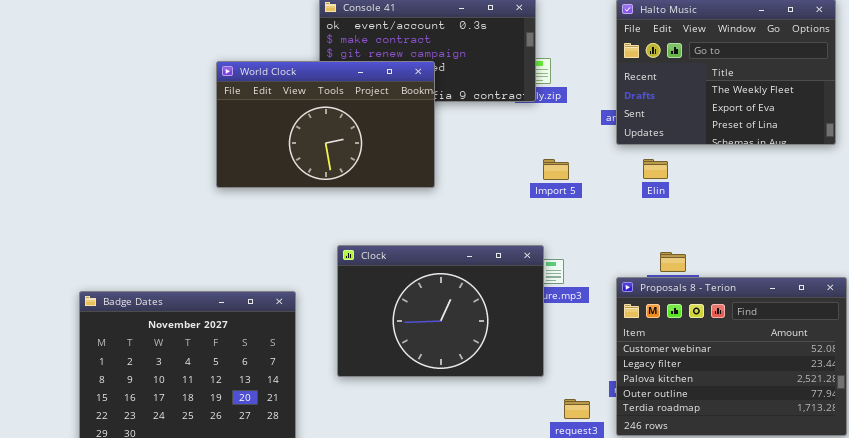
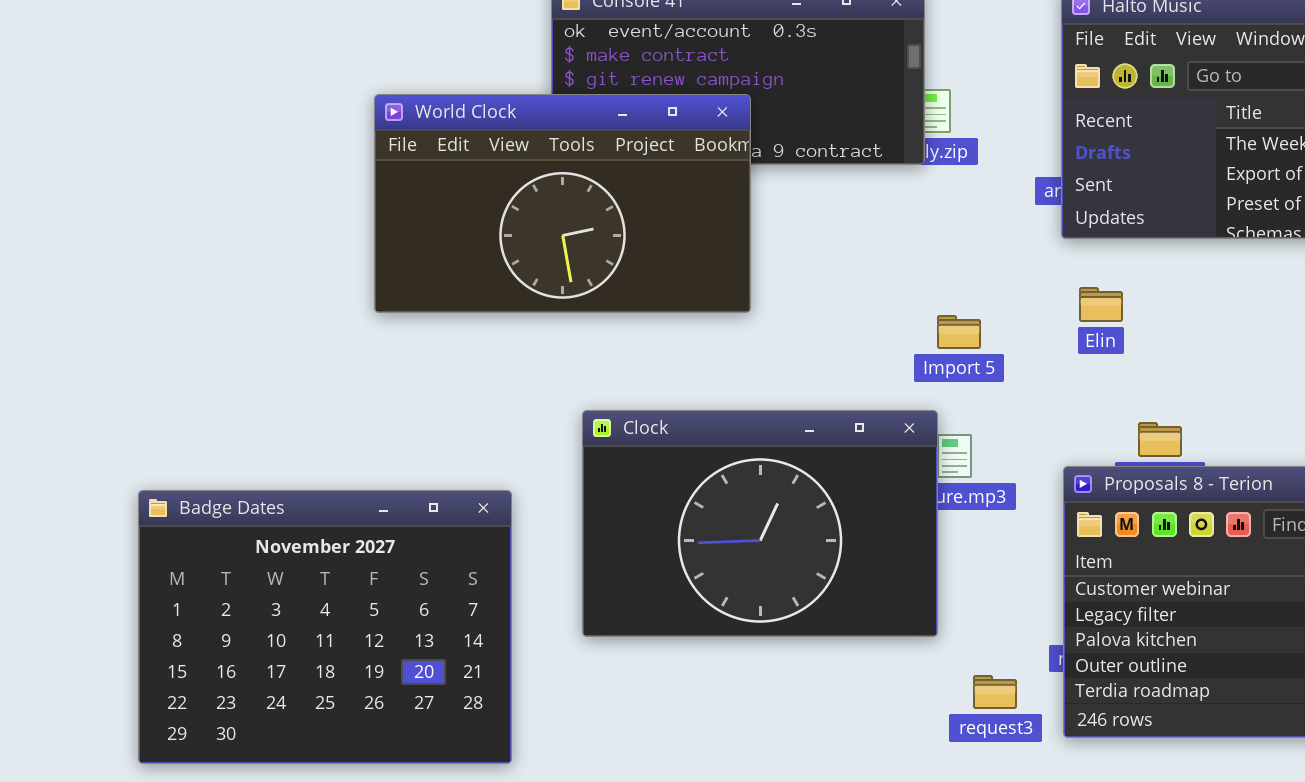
Elin: [643,159,668,179] -> [1079,287,1123,322], moved
Import 5: [543,159,569,180] -> [937,315,981,349], moved

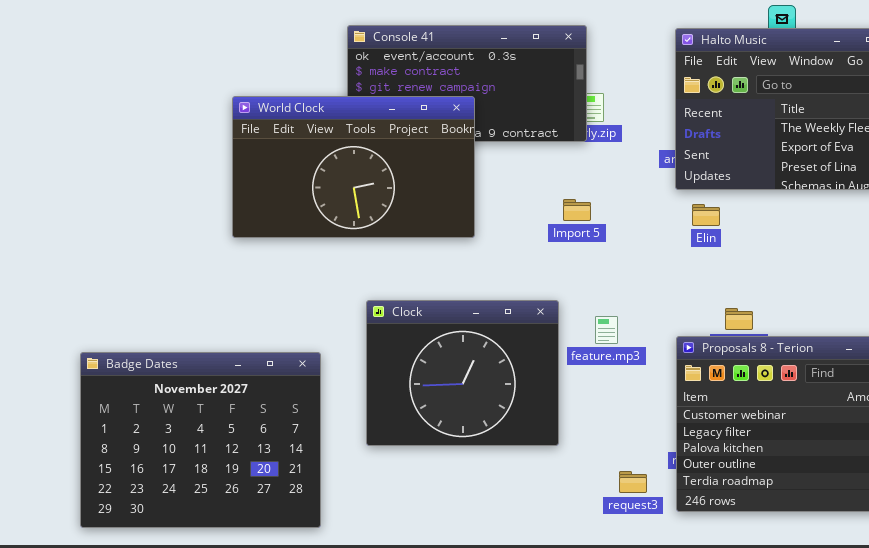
Elin: [1079,287,1123,322] -> [692,204,720,226], moved
Import 5: [937,315,981,349] -> [563,199,591,221], moved
Clock: [582,410,938,637] -> [366,300,559,446], resized

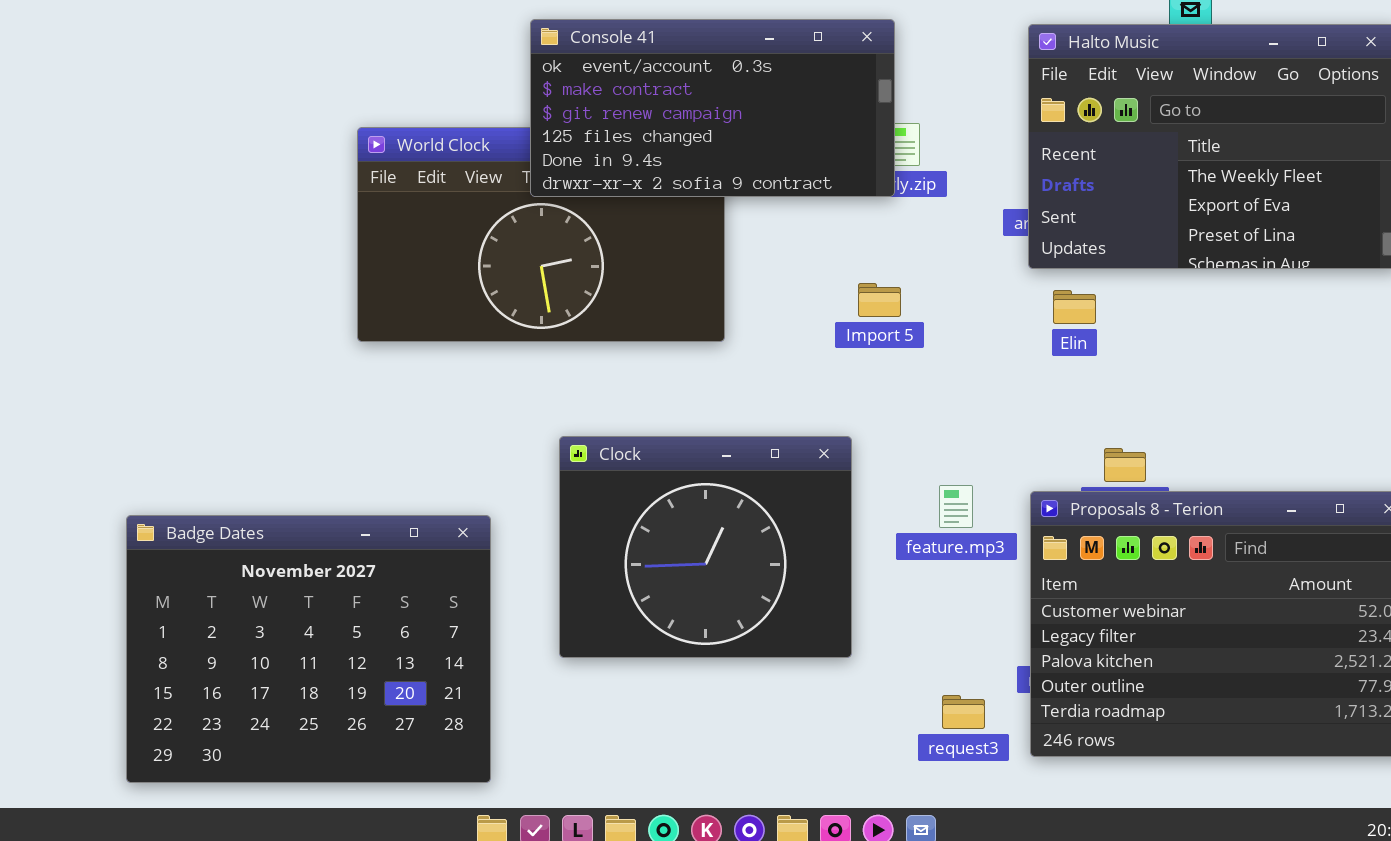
Console 41: [347,25,587,142] -> [530,19,895,197], raised
feature.mp3: [595,316,618,344] -> [939,485,973,528], moved

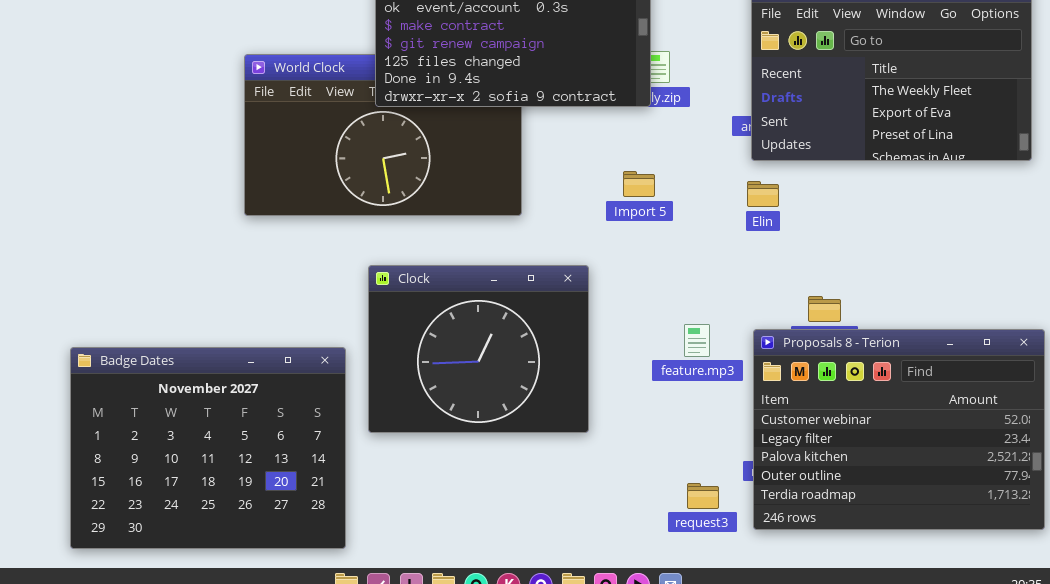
Elin: [1053,290,1096,324] -> [747,181,779,207], moved
Clock: [559,436,852,658] -> [368,265,589,433], moved

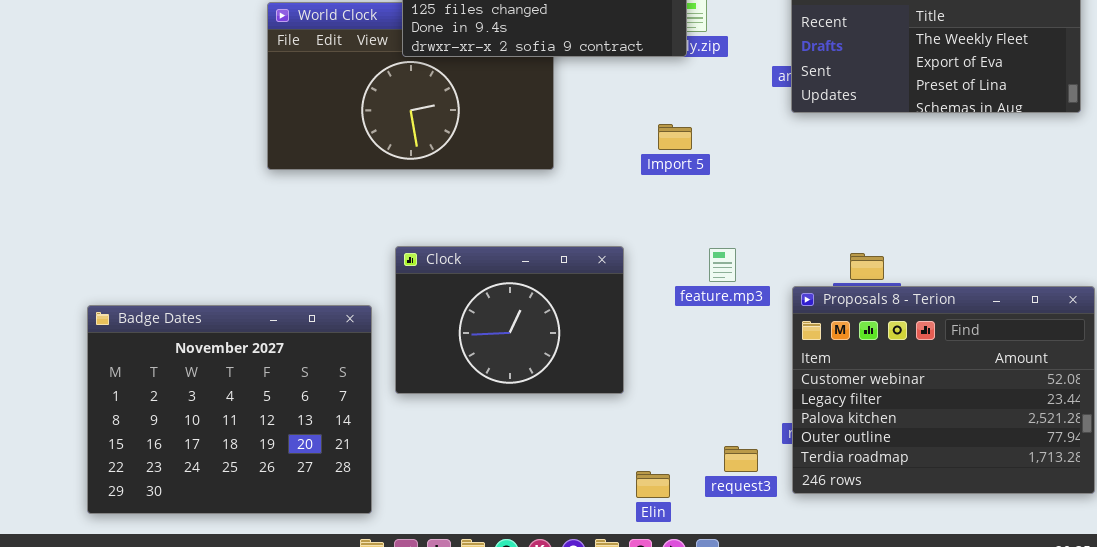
Elin: [747,181,779,207] -> [636,471,670,498], moved
Clock: [368,265,589,433] -> [395,246,624,394], resized
feature.mp3: [684,324,710,357] -> [709,248,736,282], moved

